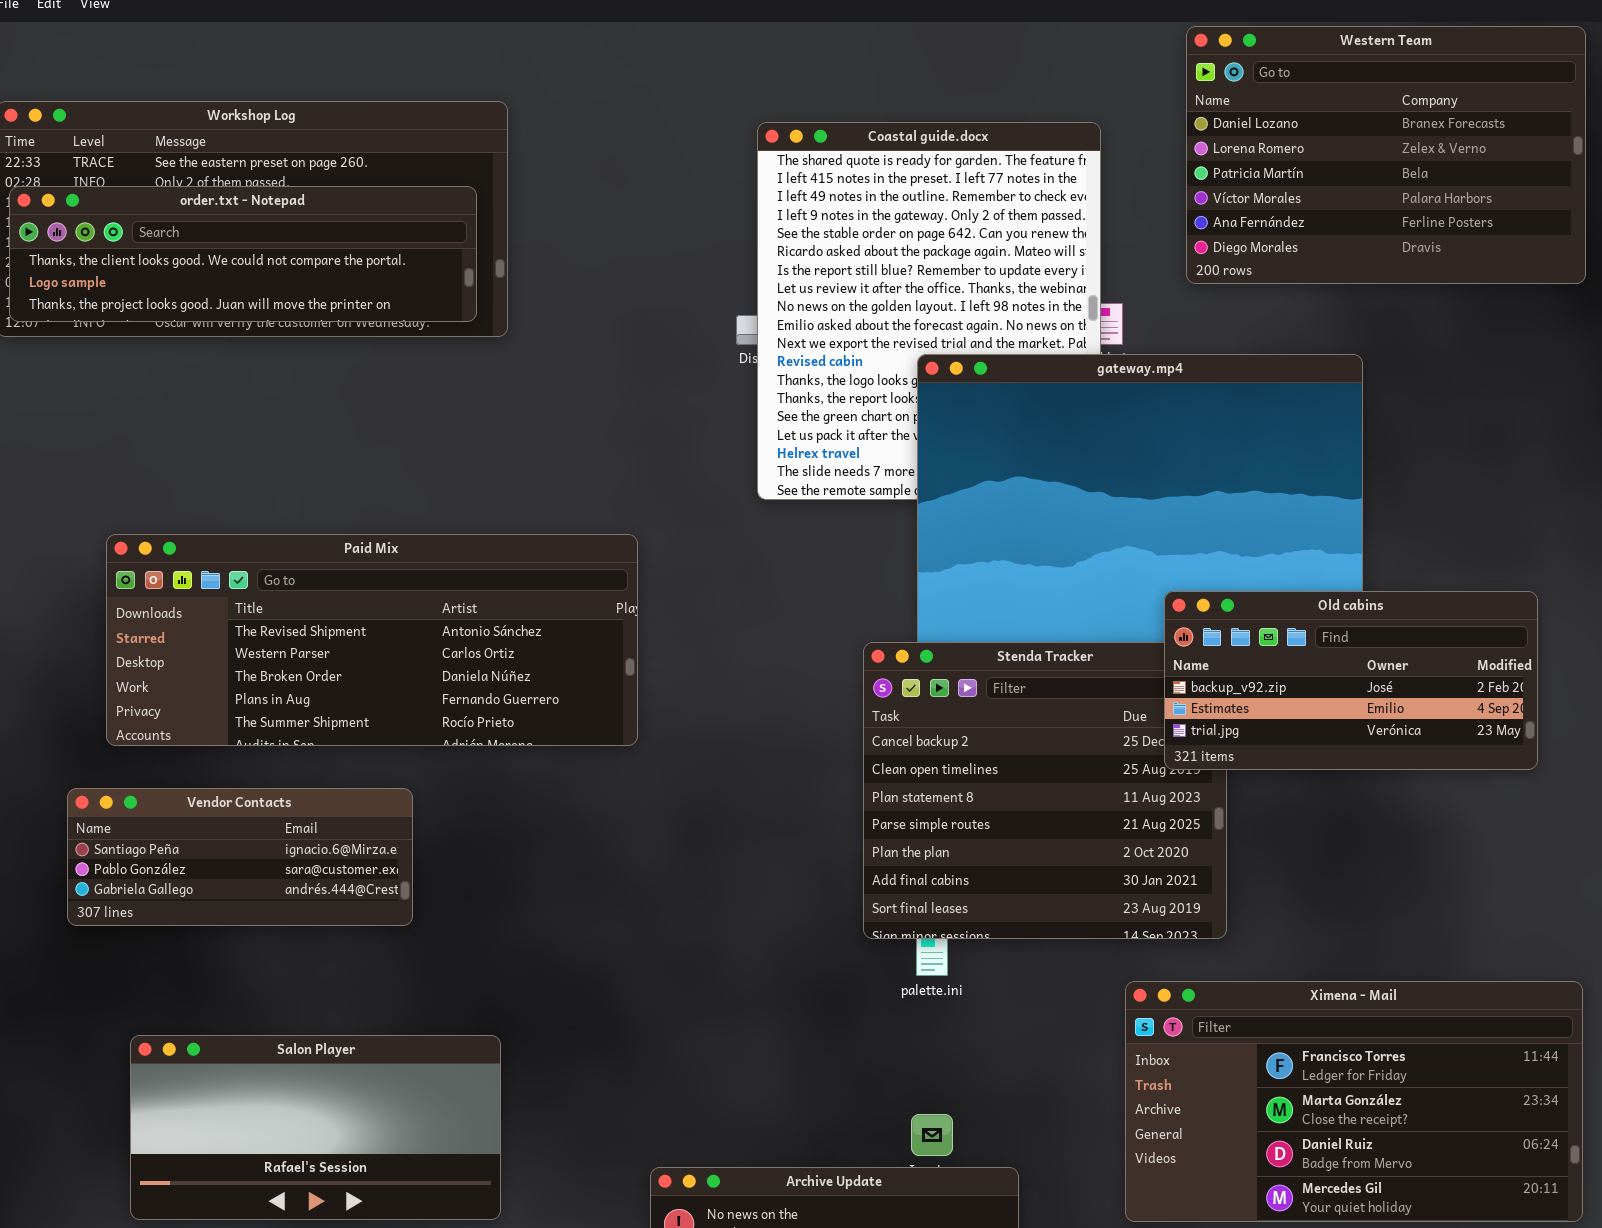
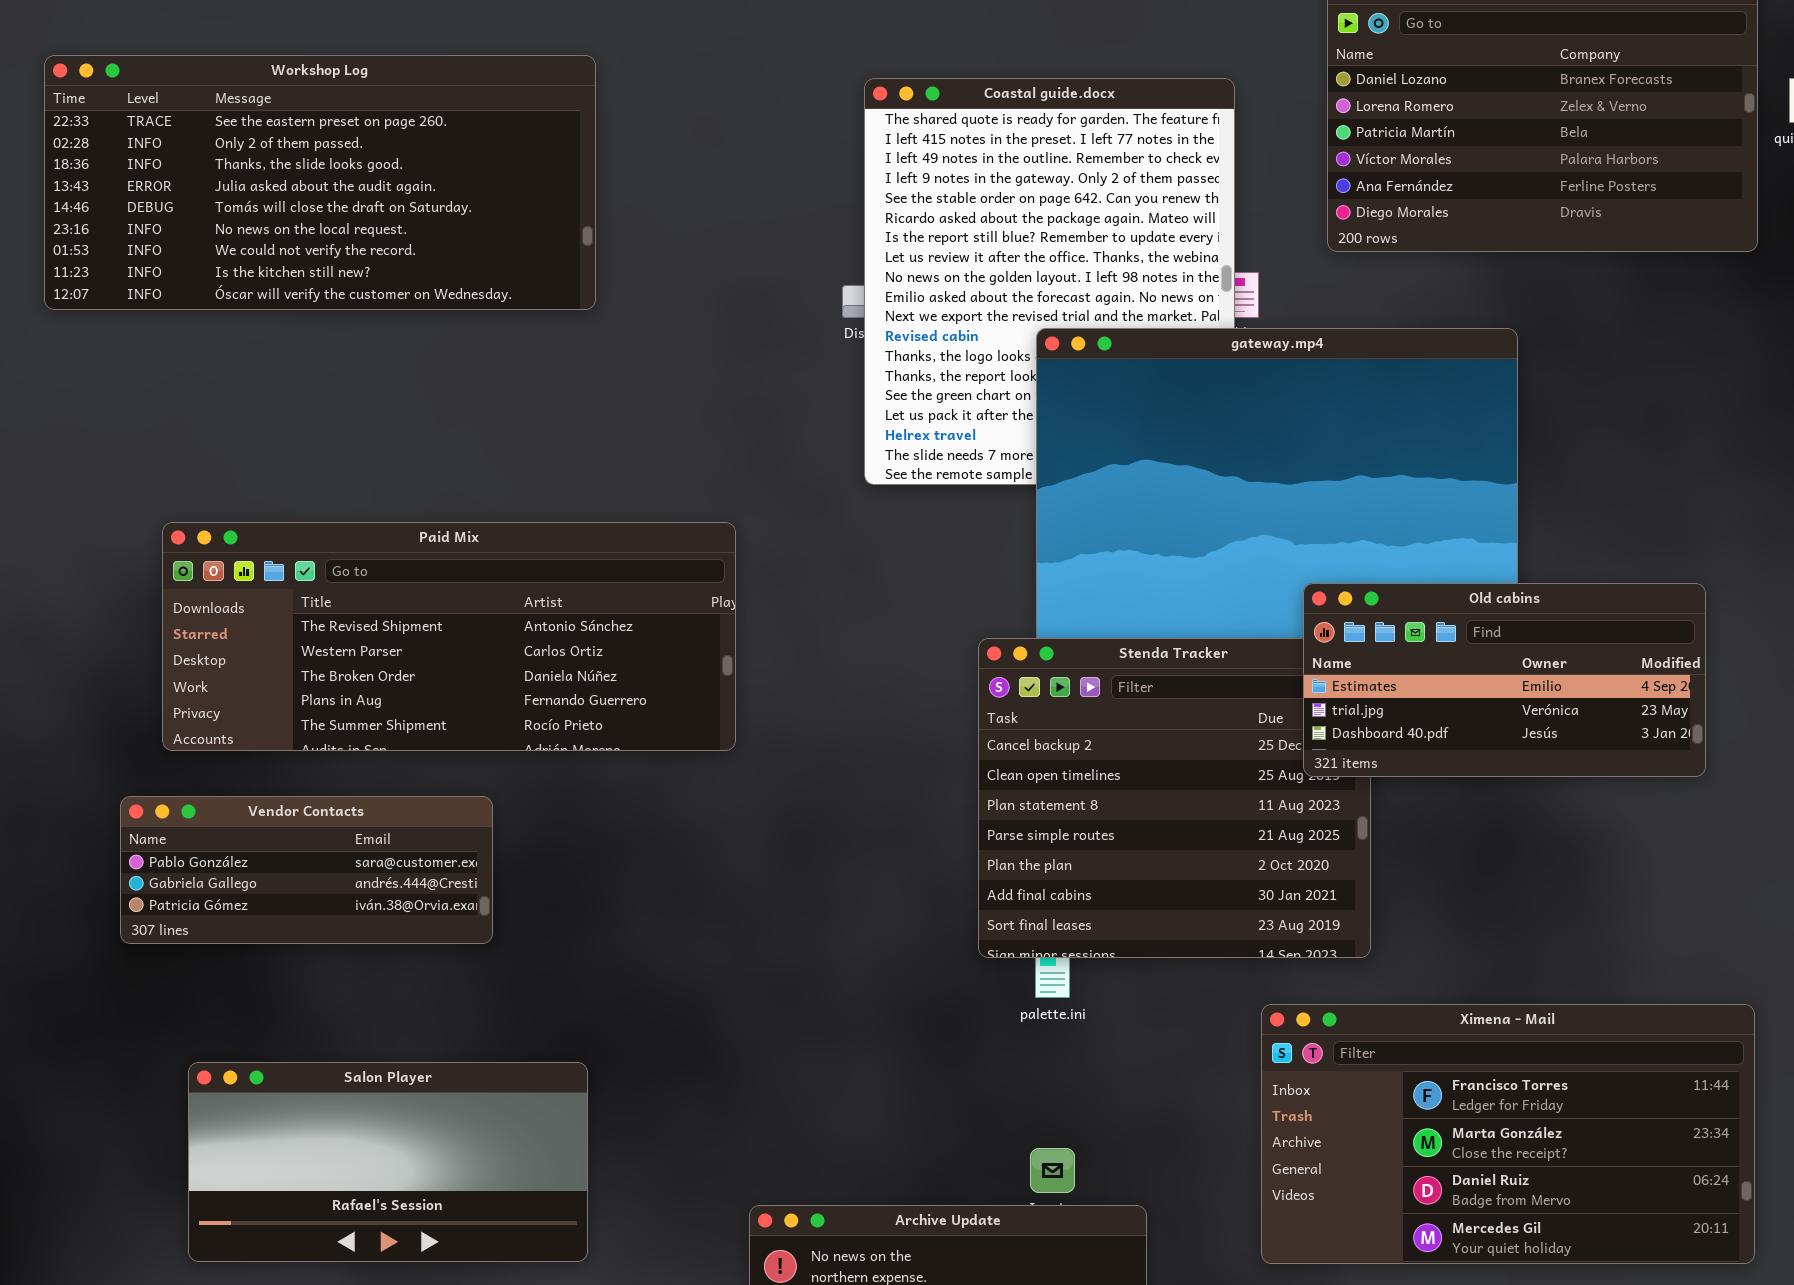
order.txt - Notepad: [9,186,477,322] -> none, closed
Old cabins: [1164,591,1538,770] -> [1303,583,1706,777], scrolled down 1 row
Vendor Contacts: [67,788,413,926] -> [120,796,493,944], scrolled down 1 row

